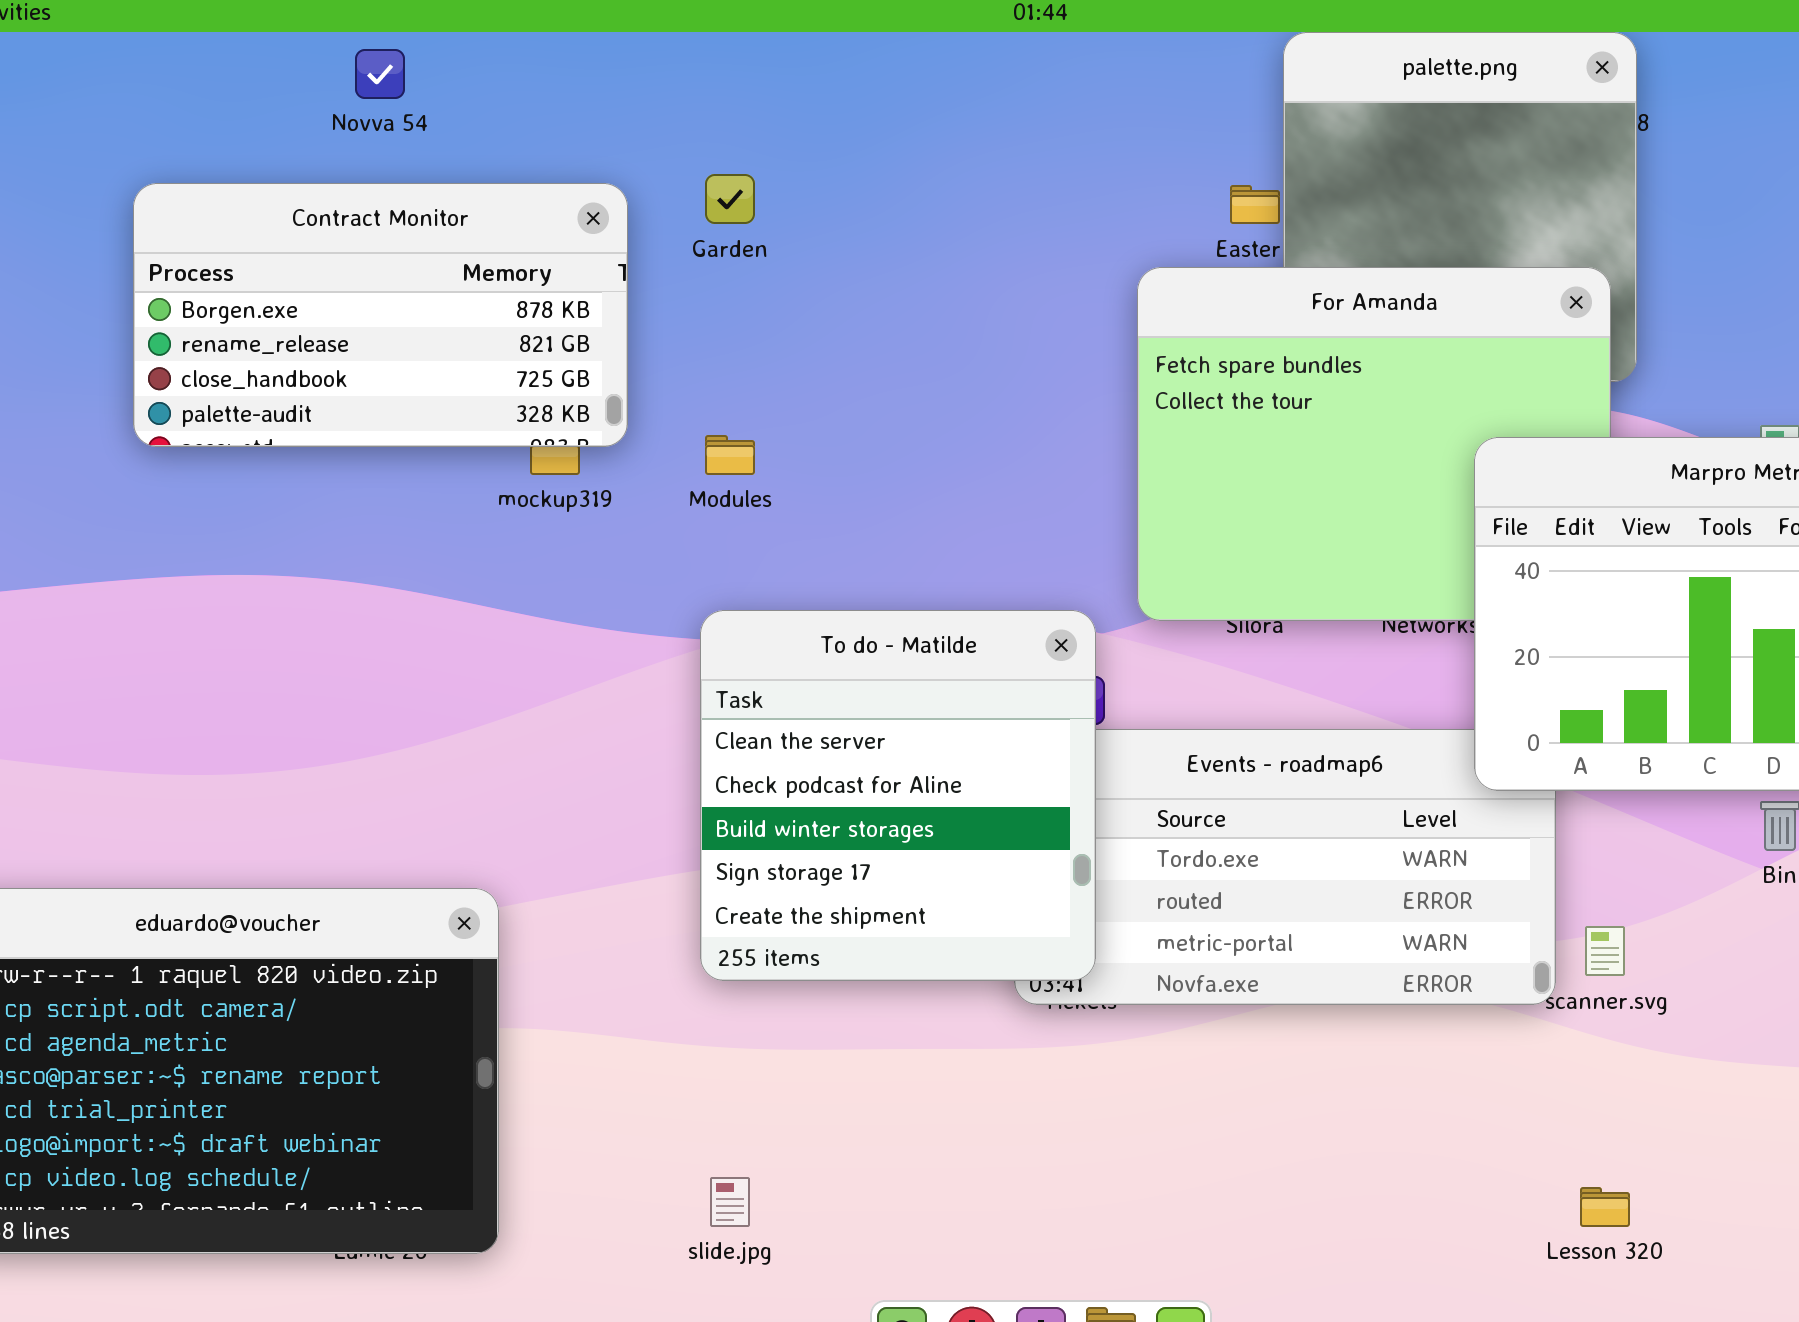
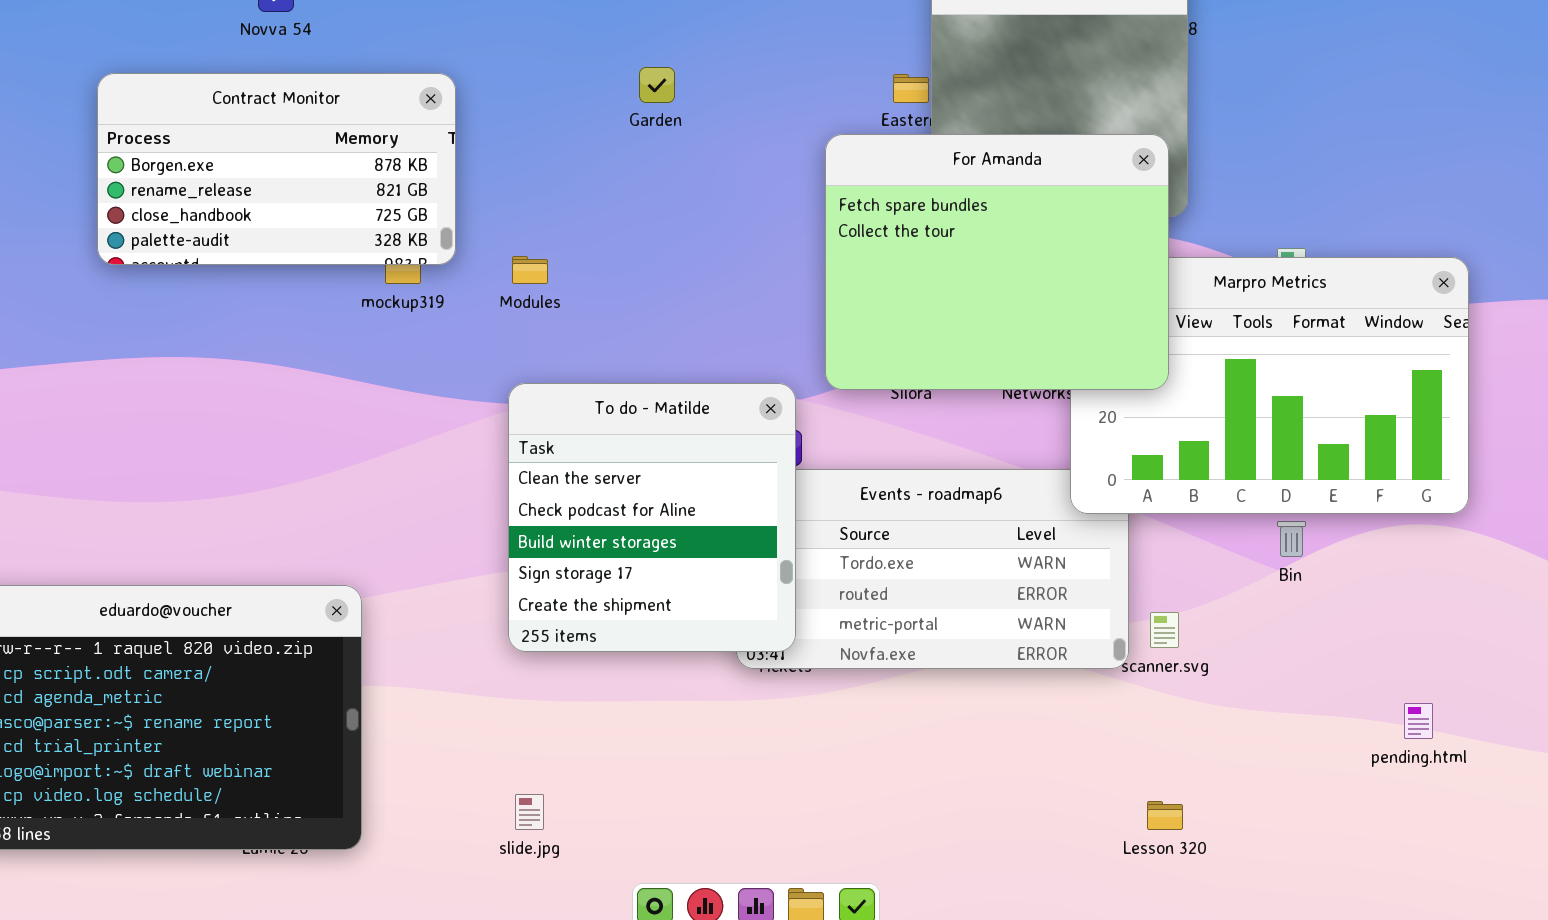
Garden: [705,174,755,224] -> [639,67,675,103], moved
For Amanda: [1137,267,1611,621] -> [825,134,1169,390], raised

